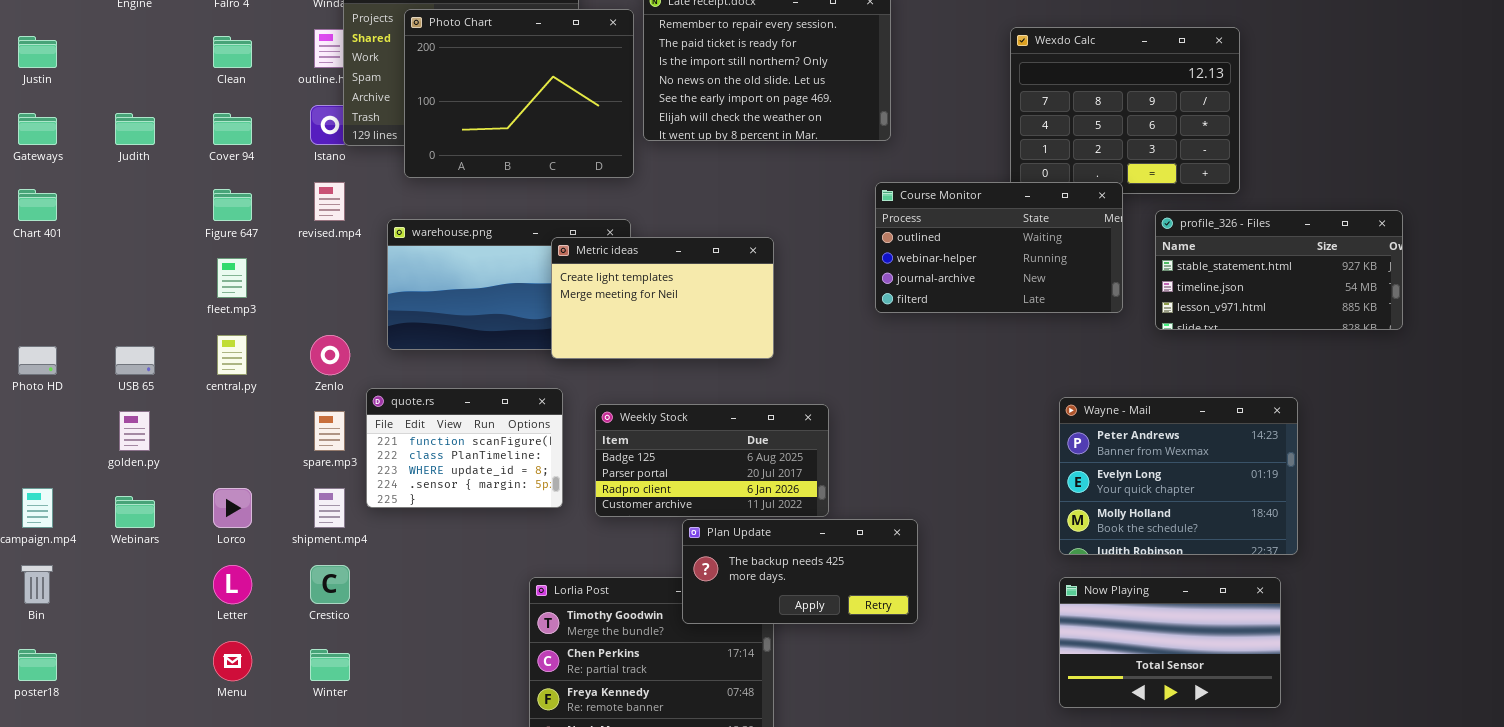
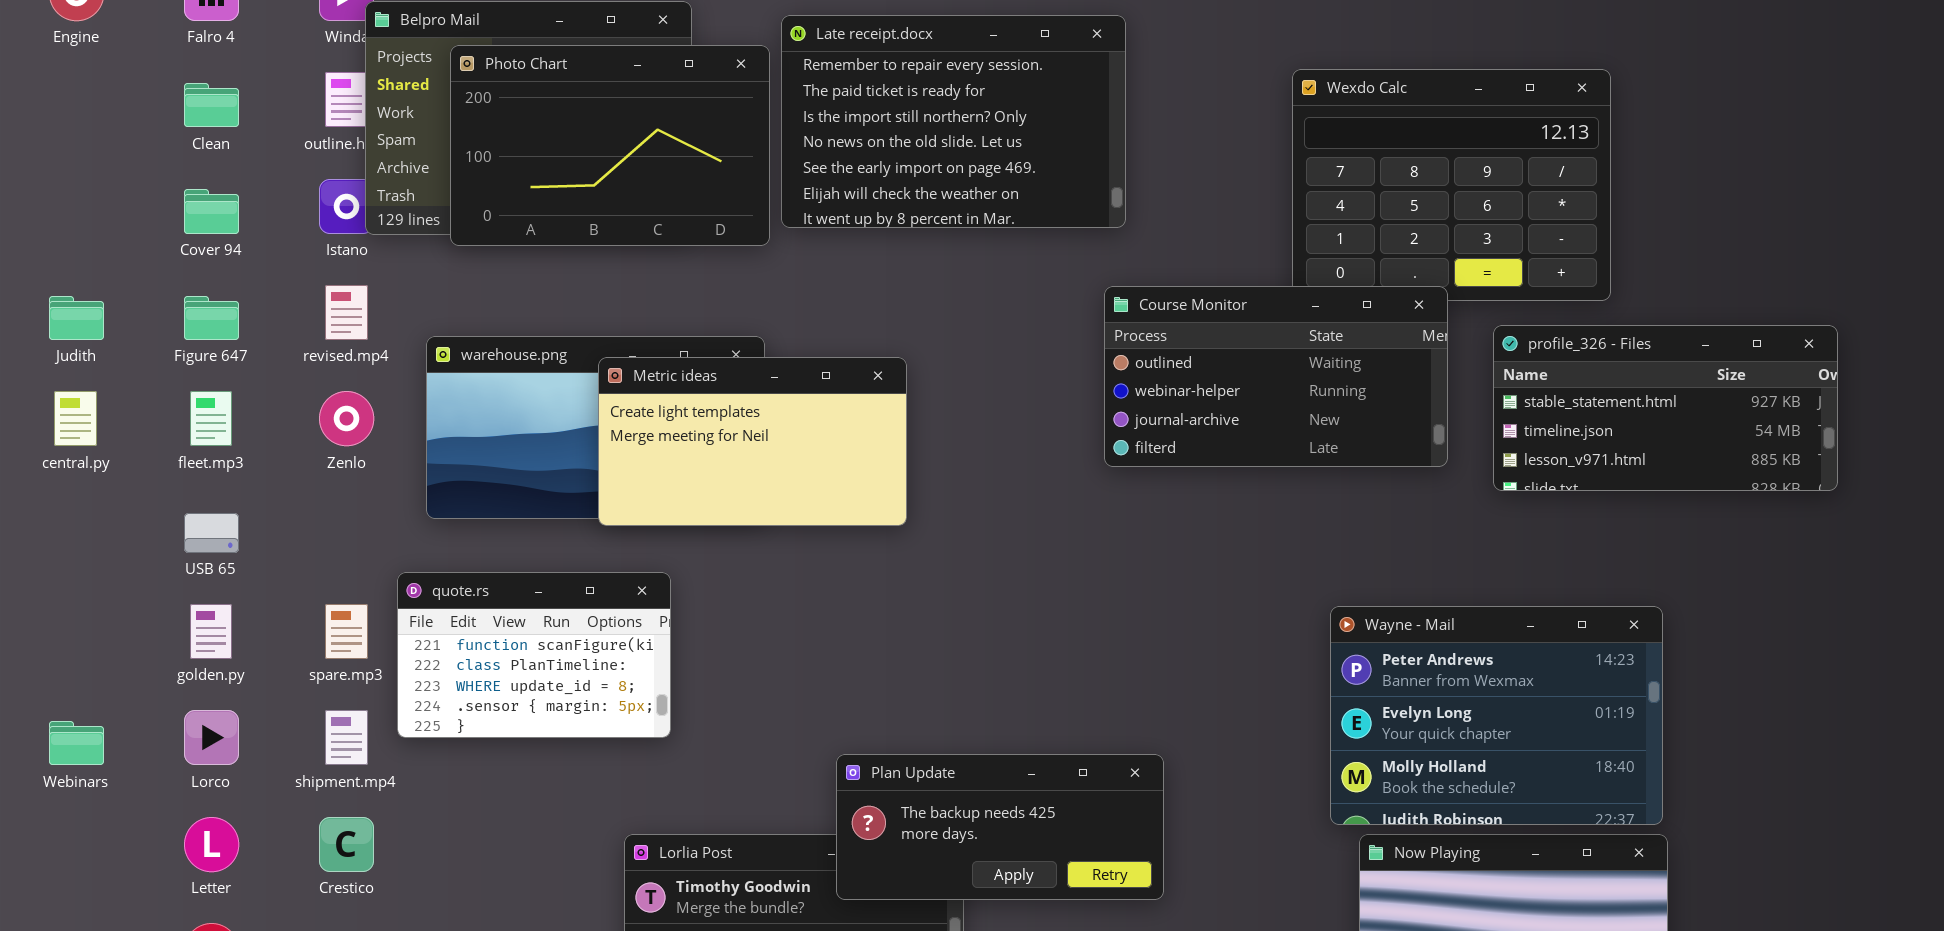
Photo Chart: [404,9,634,178] -> [450,45,770,246], resized
Judith: [115,113,155,145] -> [49,296,104,340], moved
Metric ideas: [551,237,774,359] -> [598,357,907,526], moved
central.py: [217,335,247,375] -> [54,391,97,446], moved
Zenlo: [310,335,350,375] -> [319,391,374,446], moved
USB 65: [115,346,155,375] -> [184,513,239,553], moved
Wayne - Mail: [1059,397,1298,555] -> [1330,606,1663,825], moved
Weekly Stock: [595,404,829,517] -> none, closed
golden.py: [119,411,150,451] -> [190,604,232,659], moved

